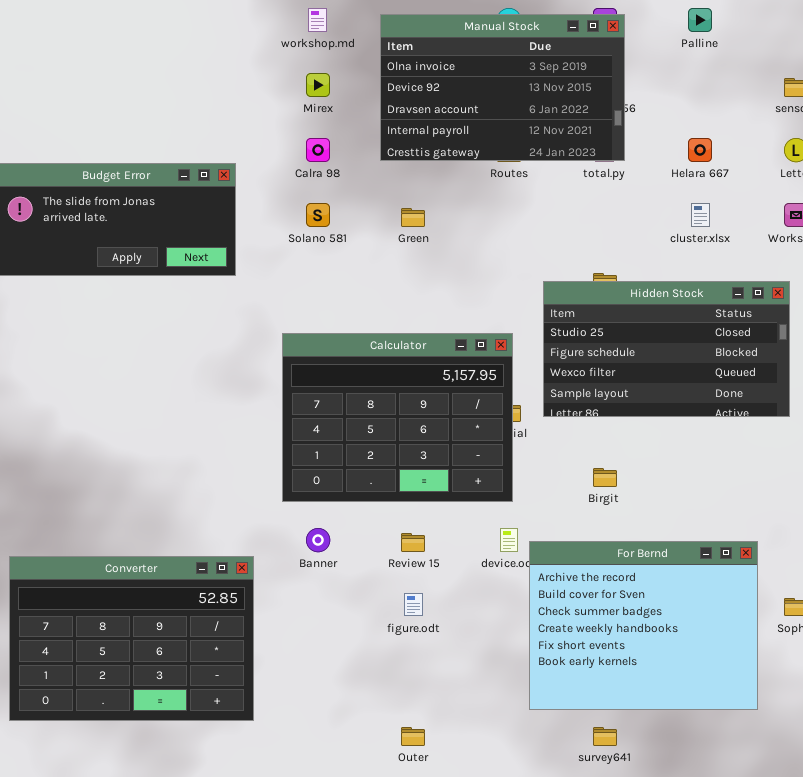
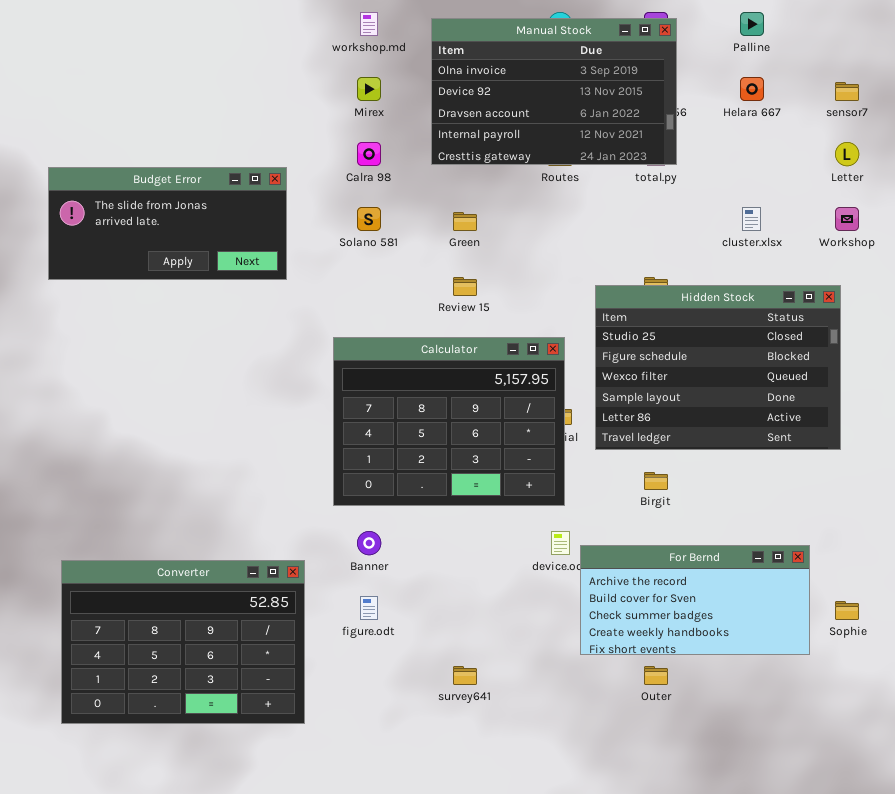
Helara 667: [688,138,712,162] -> [740,77,764,101], moved
Hidden Stock: [543,281,790,417] -> [595,285,841,450], resized
Review 15: [401,533,425,552] -> [453,277,477,296], moved
For Bernd: [529,541,758,710] -> [580,545,810,655], resized
figure.odt: [404,593,423,616] -> [360,596,378,620], moved
Outer: [401,727,425,746] -> [644,666,668,685], moved
survey641: [593,727,617,746] -> [453,666,477,685], moved

